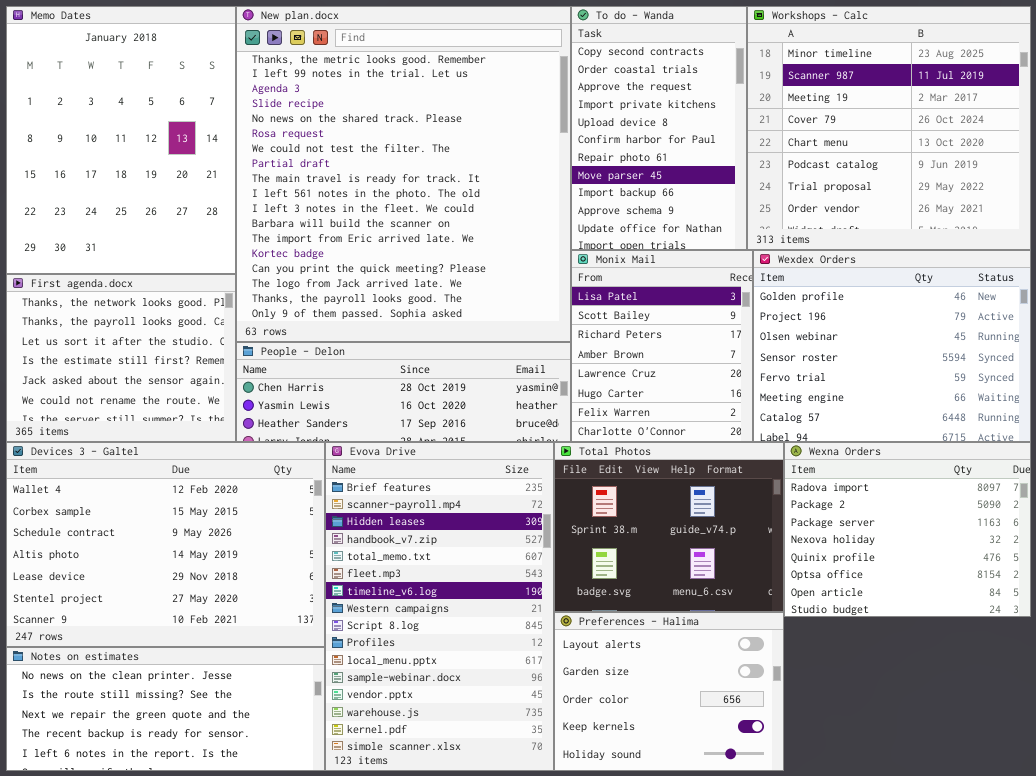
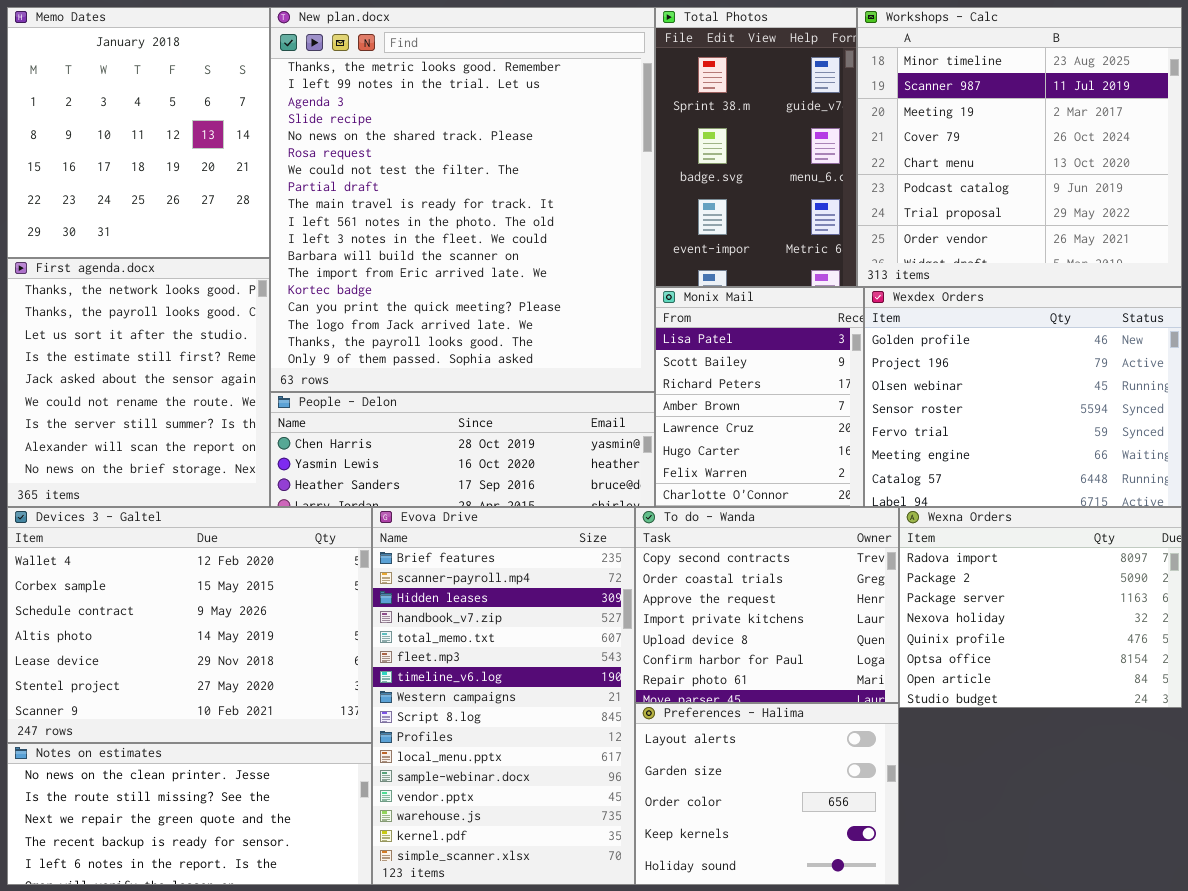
Memo Dates: [6,6,236,274] -> [7,7,270,258], resized
To do - Wanda: [571,6,747,250] -> [635,507,899,703], moved, resized
First agenda.docx: [6,274,236,442] -> [7,258,270,507], resized
Total Photos: [554,442,784,612] -> [655,7,857,287], moved, resized

